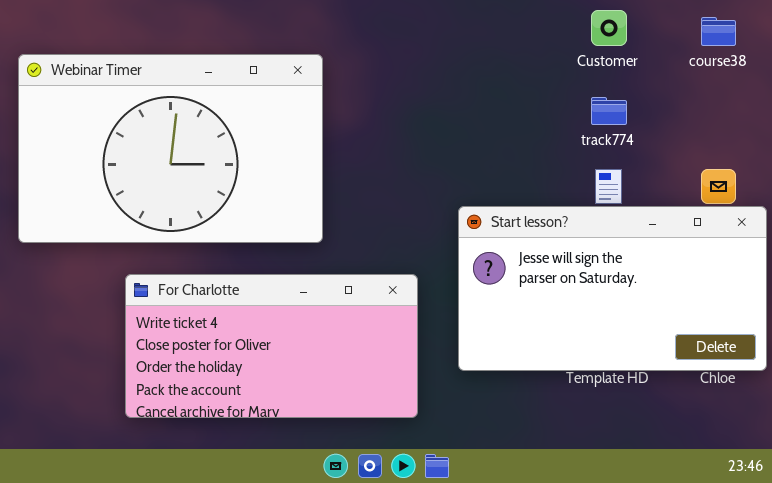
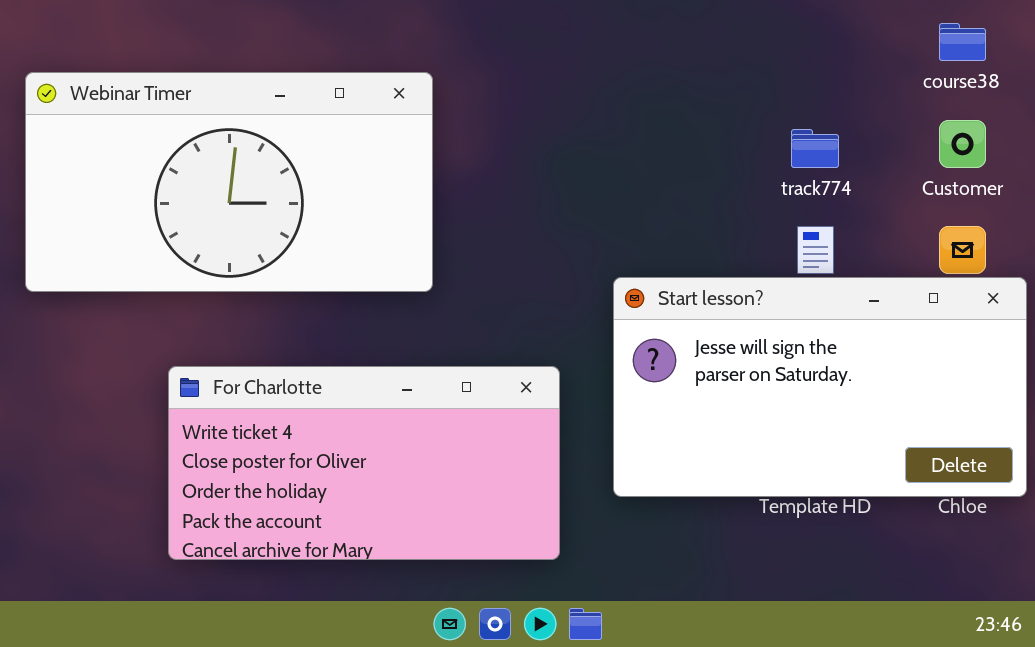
Customer: [591,10,627,46] -> [939,120,986,168], moved
Webinar Timer: [18,54,323,243] -> [25,72,433,292], resized

